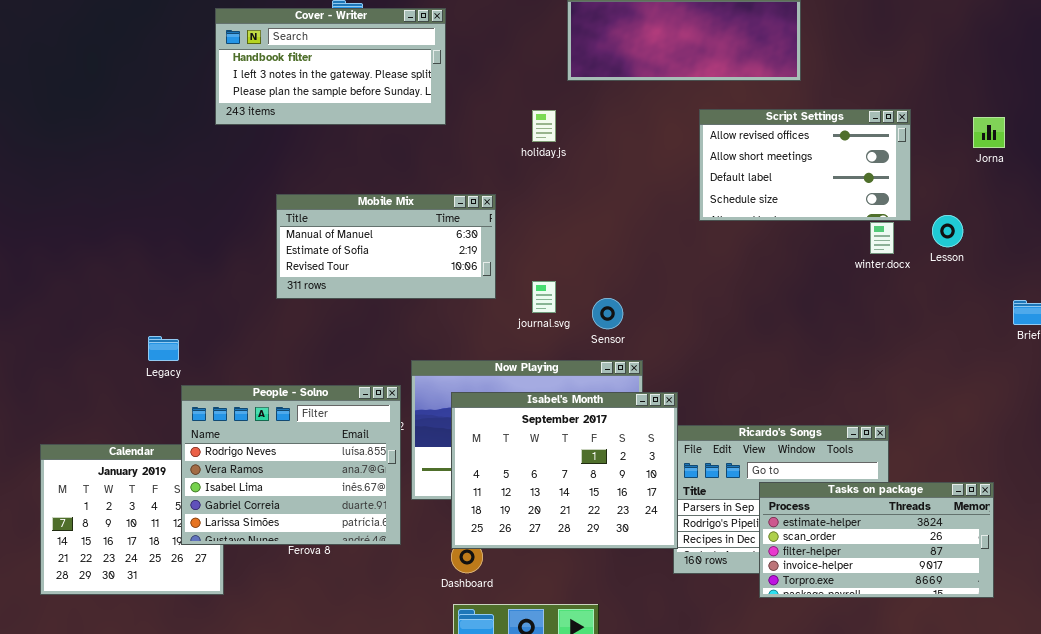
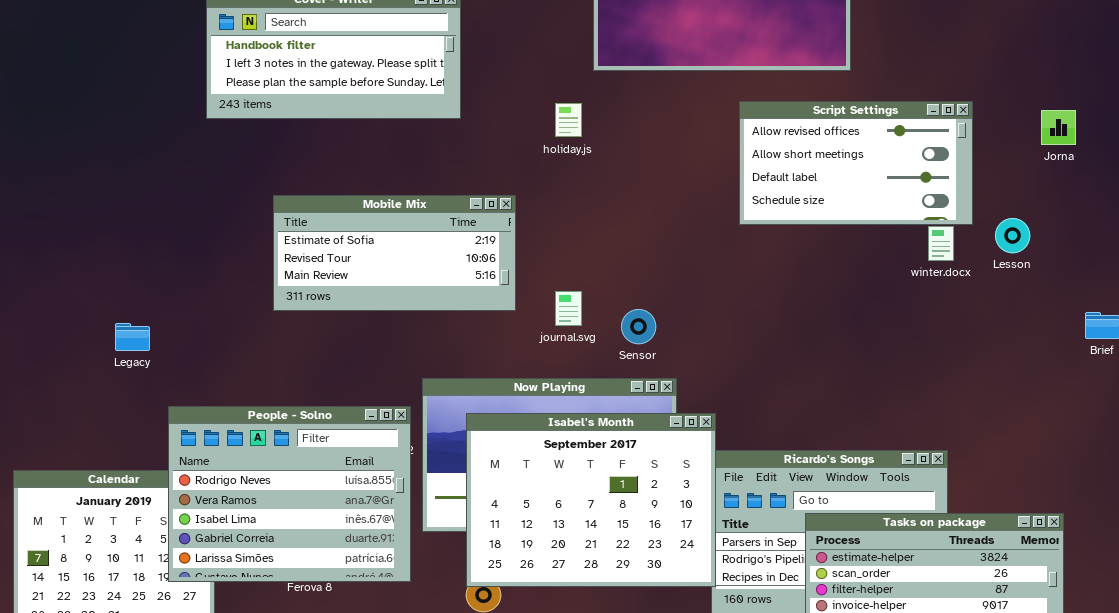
Mobile Mix: [276,194,496,299] -> [273,195,516,311], scrolled down 1 row
Legacy: [148,336,179,361] -> [115,323,150,351], moved

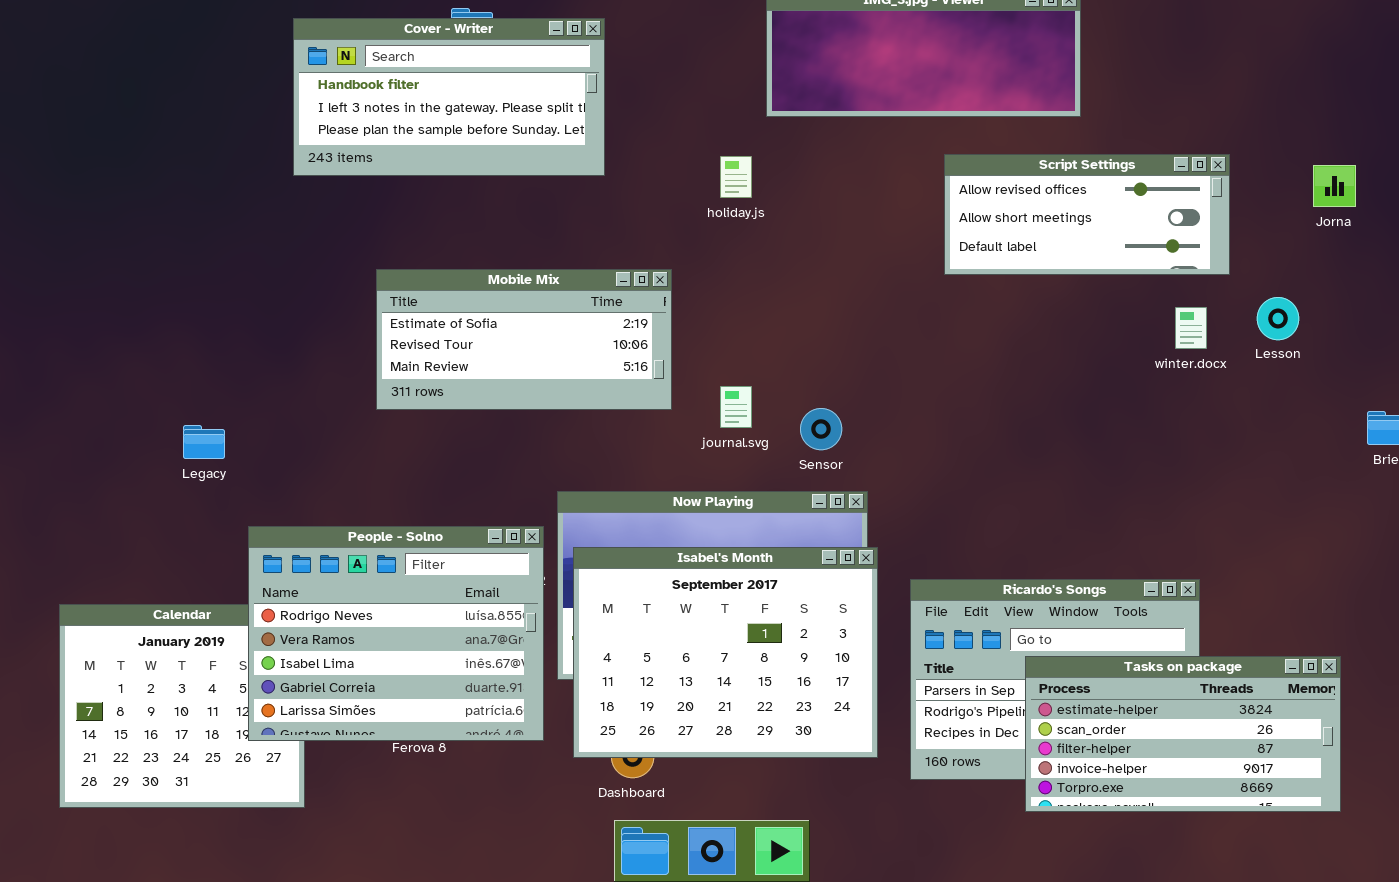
Script Settings: [739,101,973,225] -> [944,154,1230,275], resized
Isabel's Month: [466,413,716,587] -> [573,547,878,758], moved

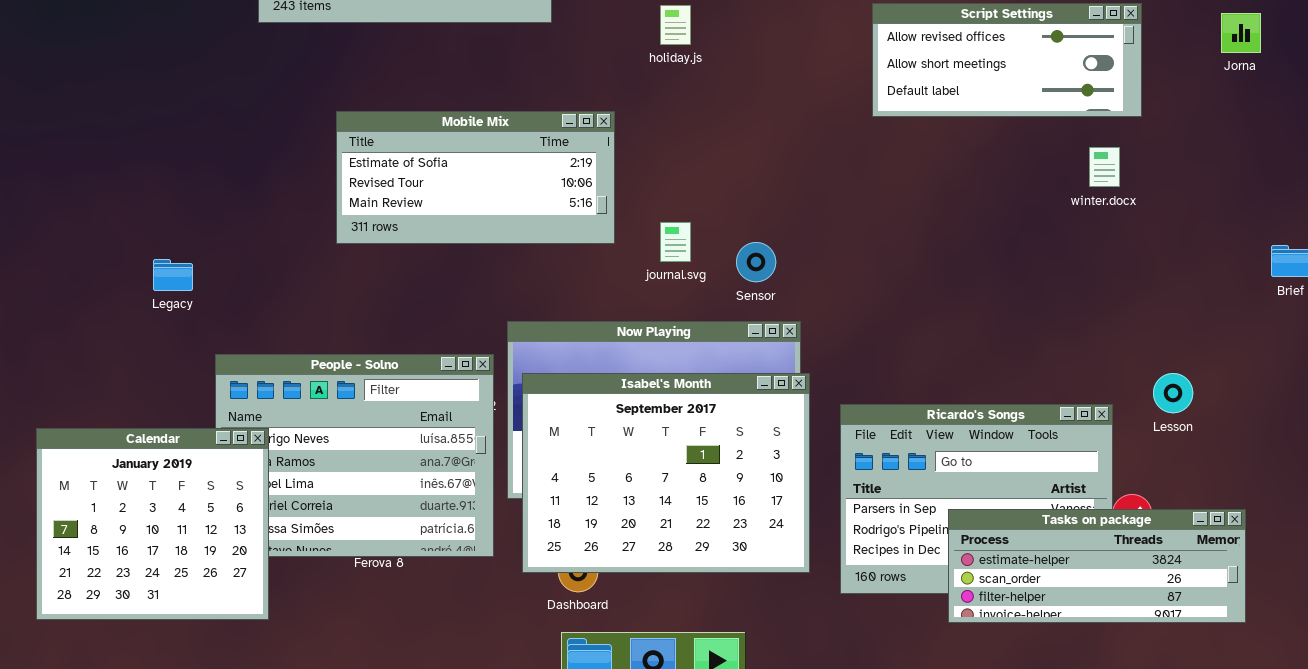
Lesson: [1257,297,1299,340] -> [1153,373,1193,413], moved
Calendar: [59,604,305,808] -> [36,428,269,620], raised
Tasks on package: [1025,656,1341,812] -> [948,509,1246,623], resized

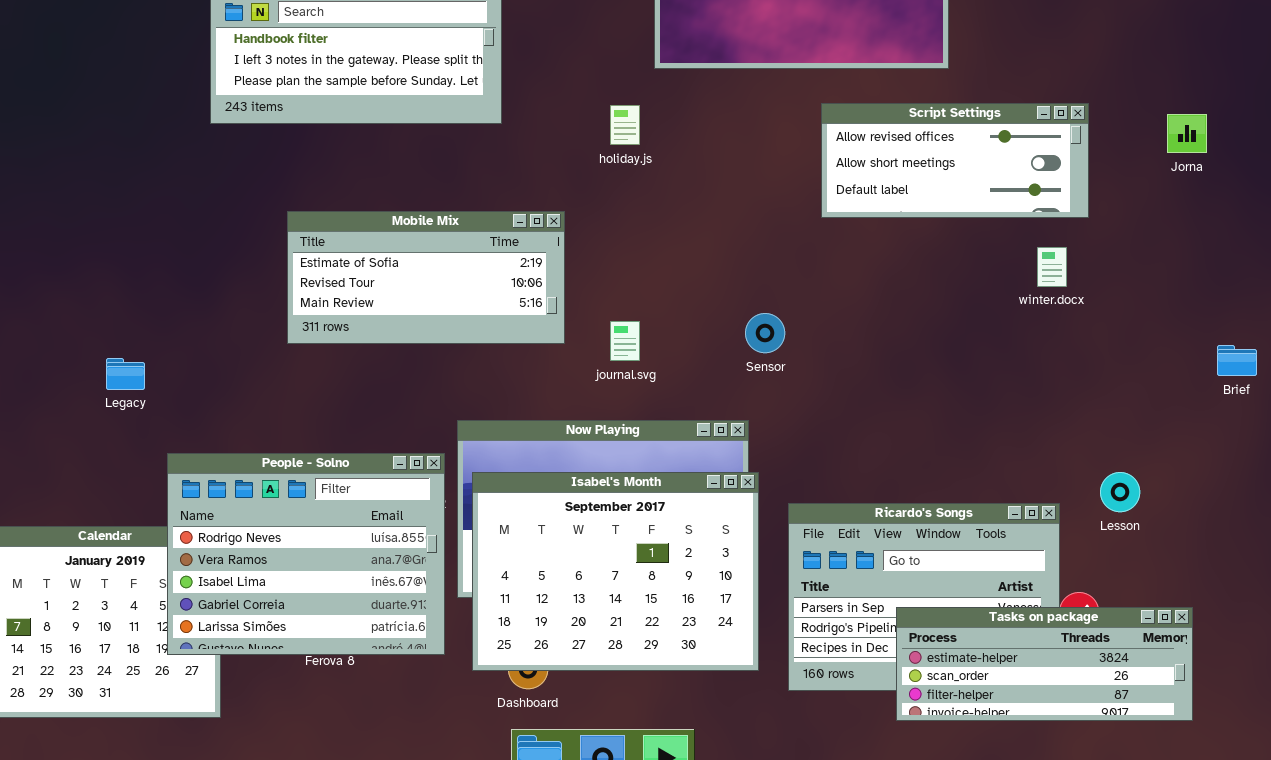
Sensor: [736,242,776,282] -> [745,313,785,353], moved
People - Solno: [215,354,494,557] -> [167,453,445,655], raised

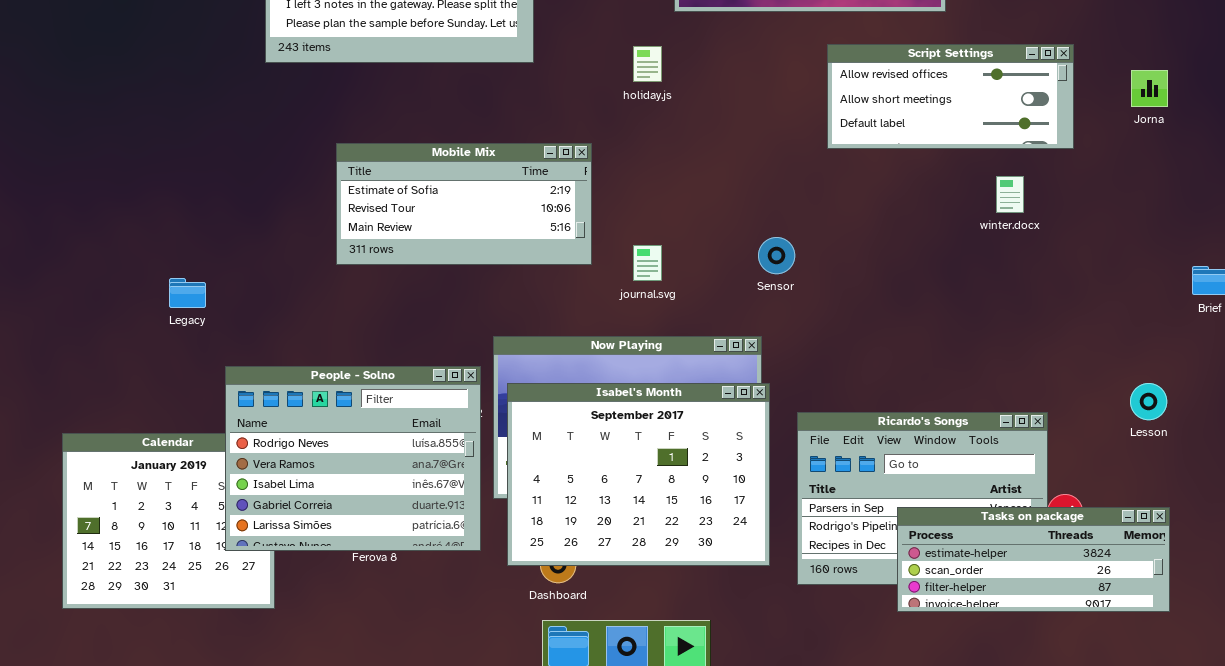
Jorna: [1167,114,1207,153] -> [1131,70,1168,107], moved
winter.docx: [1037,247,1067,287] -> [996,176,1024,213], moved
Lesson: [1100,472,1140,512] -> [1130,383,1167,420], moved

